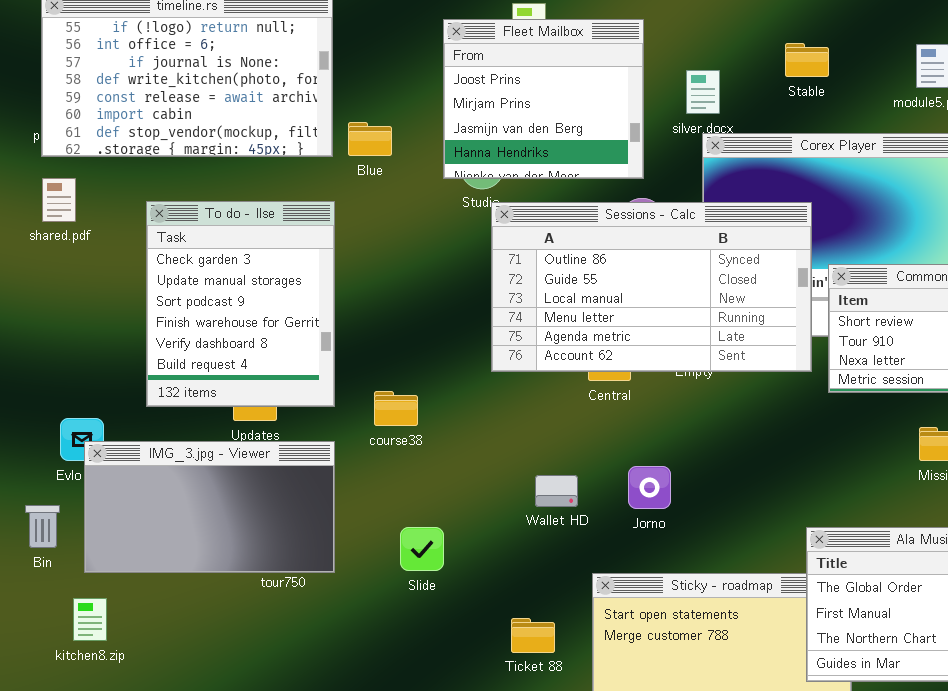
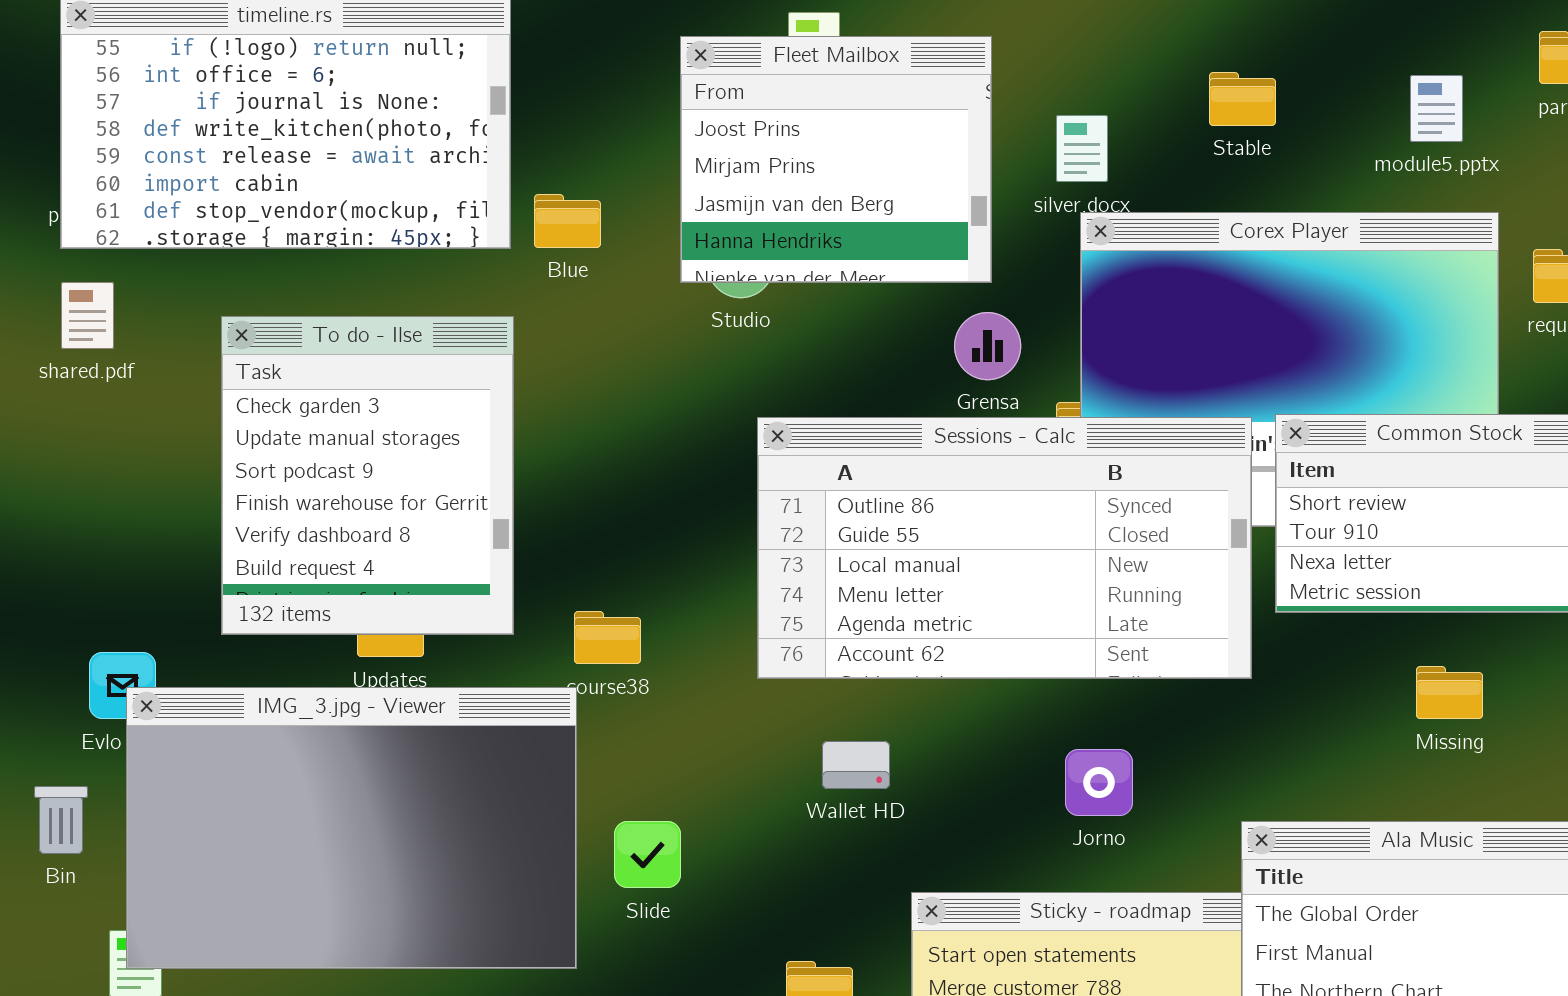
Sessions - Calc: [491,202,812,372] -> [757,417,1252,679], moved
IMG_3.jpg - Viewer: [84,441,335,573] -> [126,687,577,969], resized
Jorno: [628,466,671,509] -> [1065,749,1133,816], moved

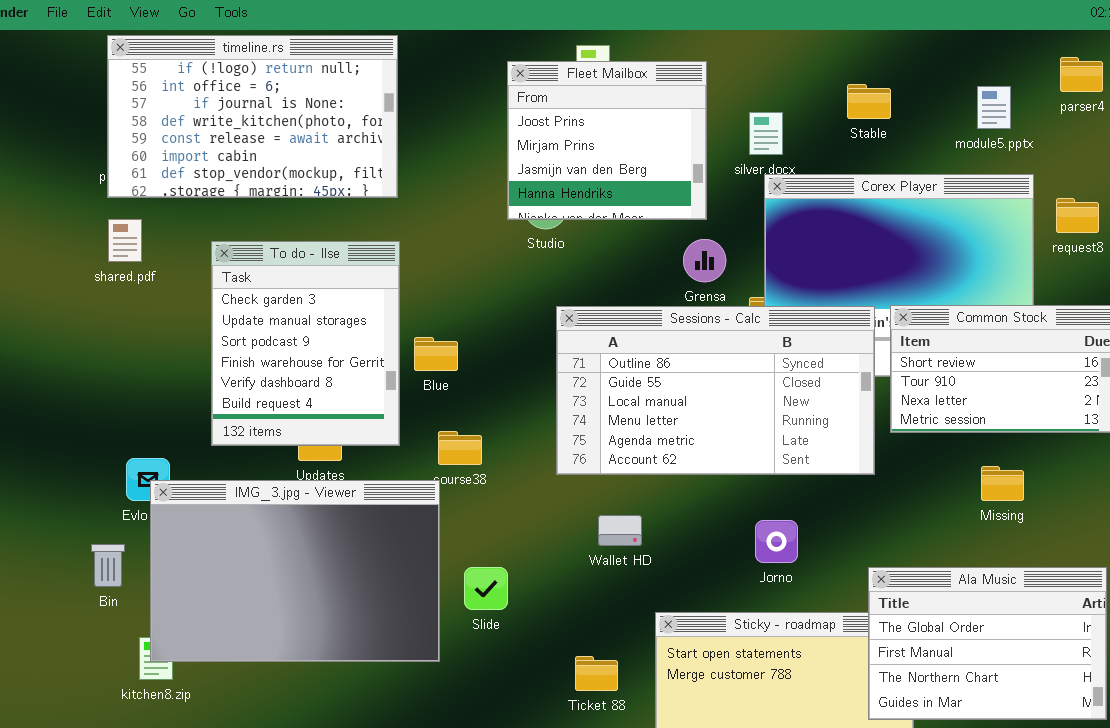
Blue: [534,194,601,248] -> [414,337,458,371], moved

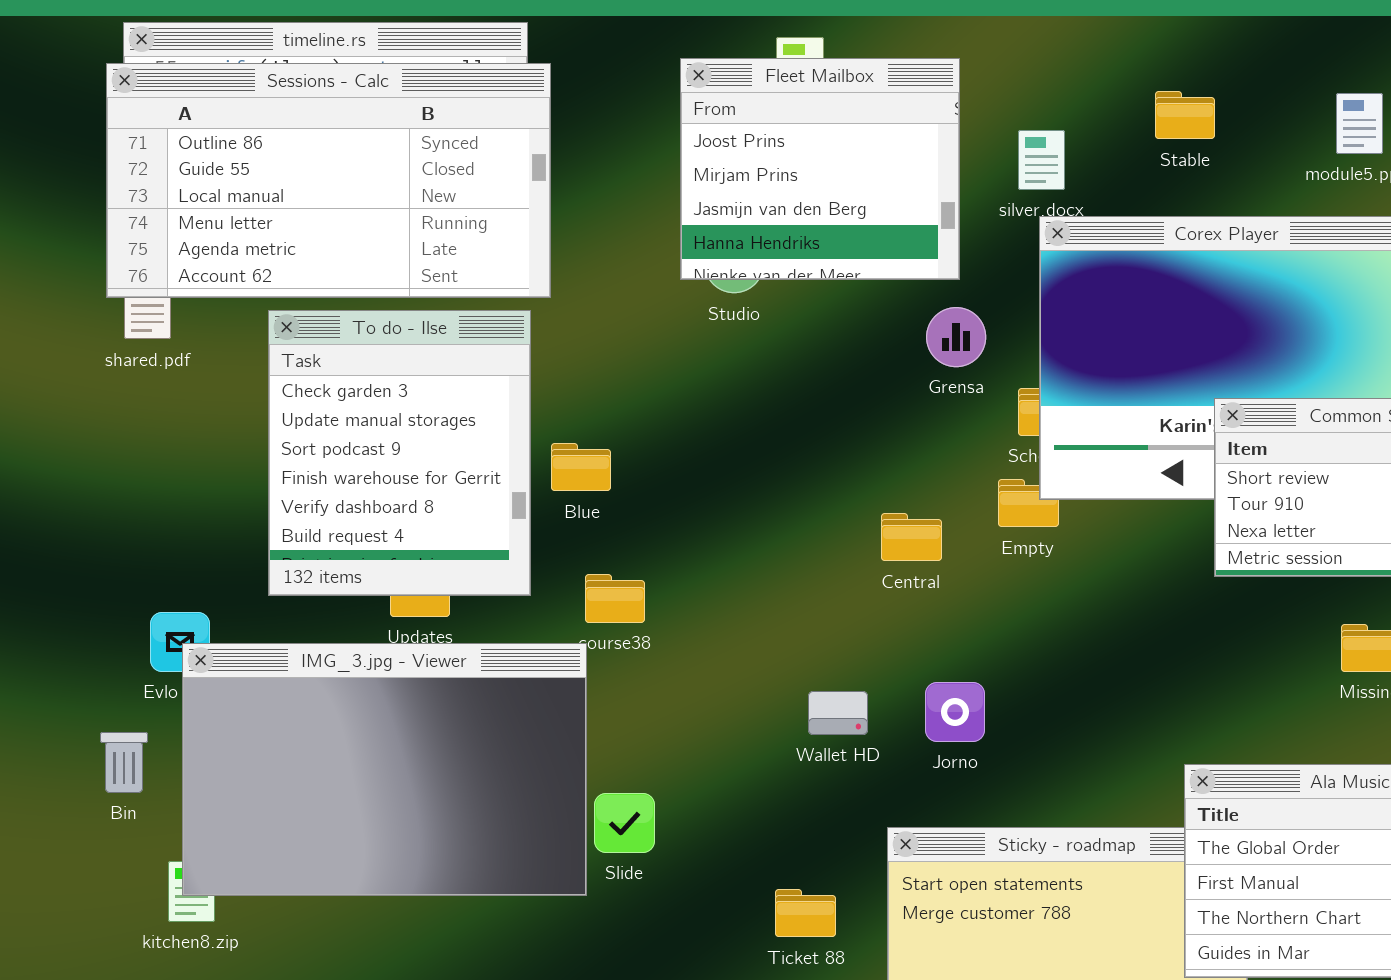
Sessions - Calc: [556,306,875,475] -> [106,63,551,298], moved
Jorno: [755,520,798,563] -> [925,682,985,742], moved
Slide: [464,567,508,610] -> [594,793,655,853], moved

